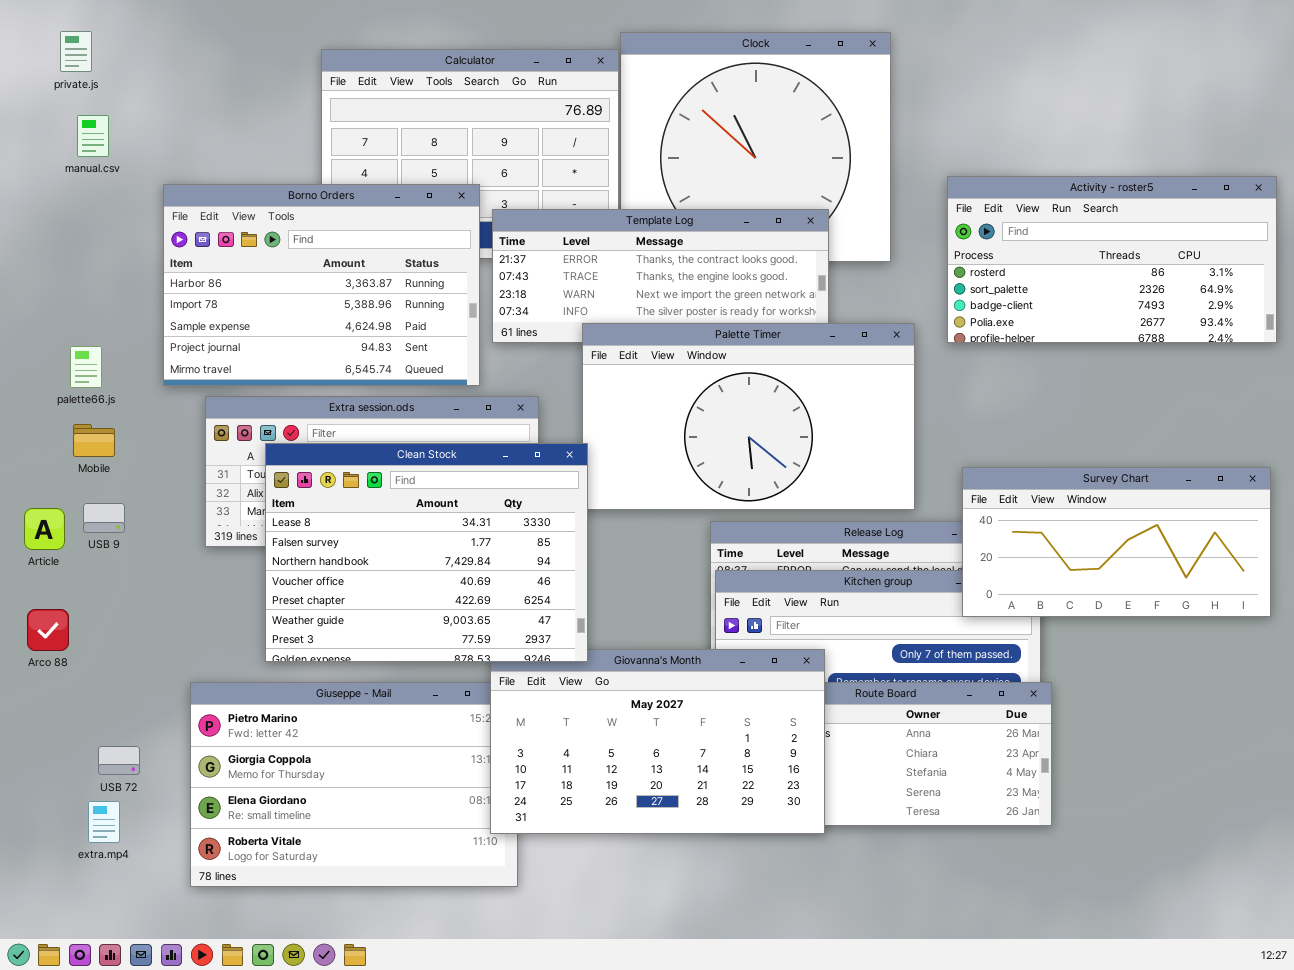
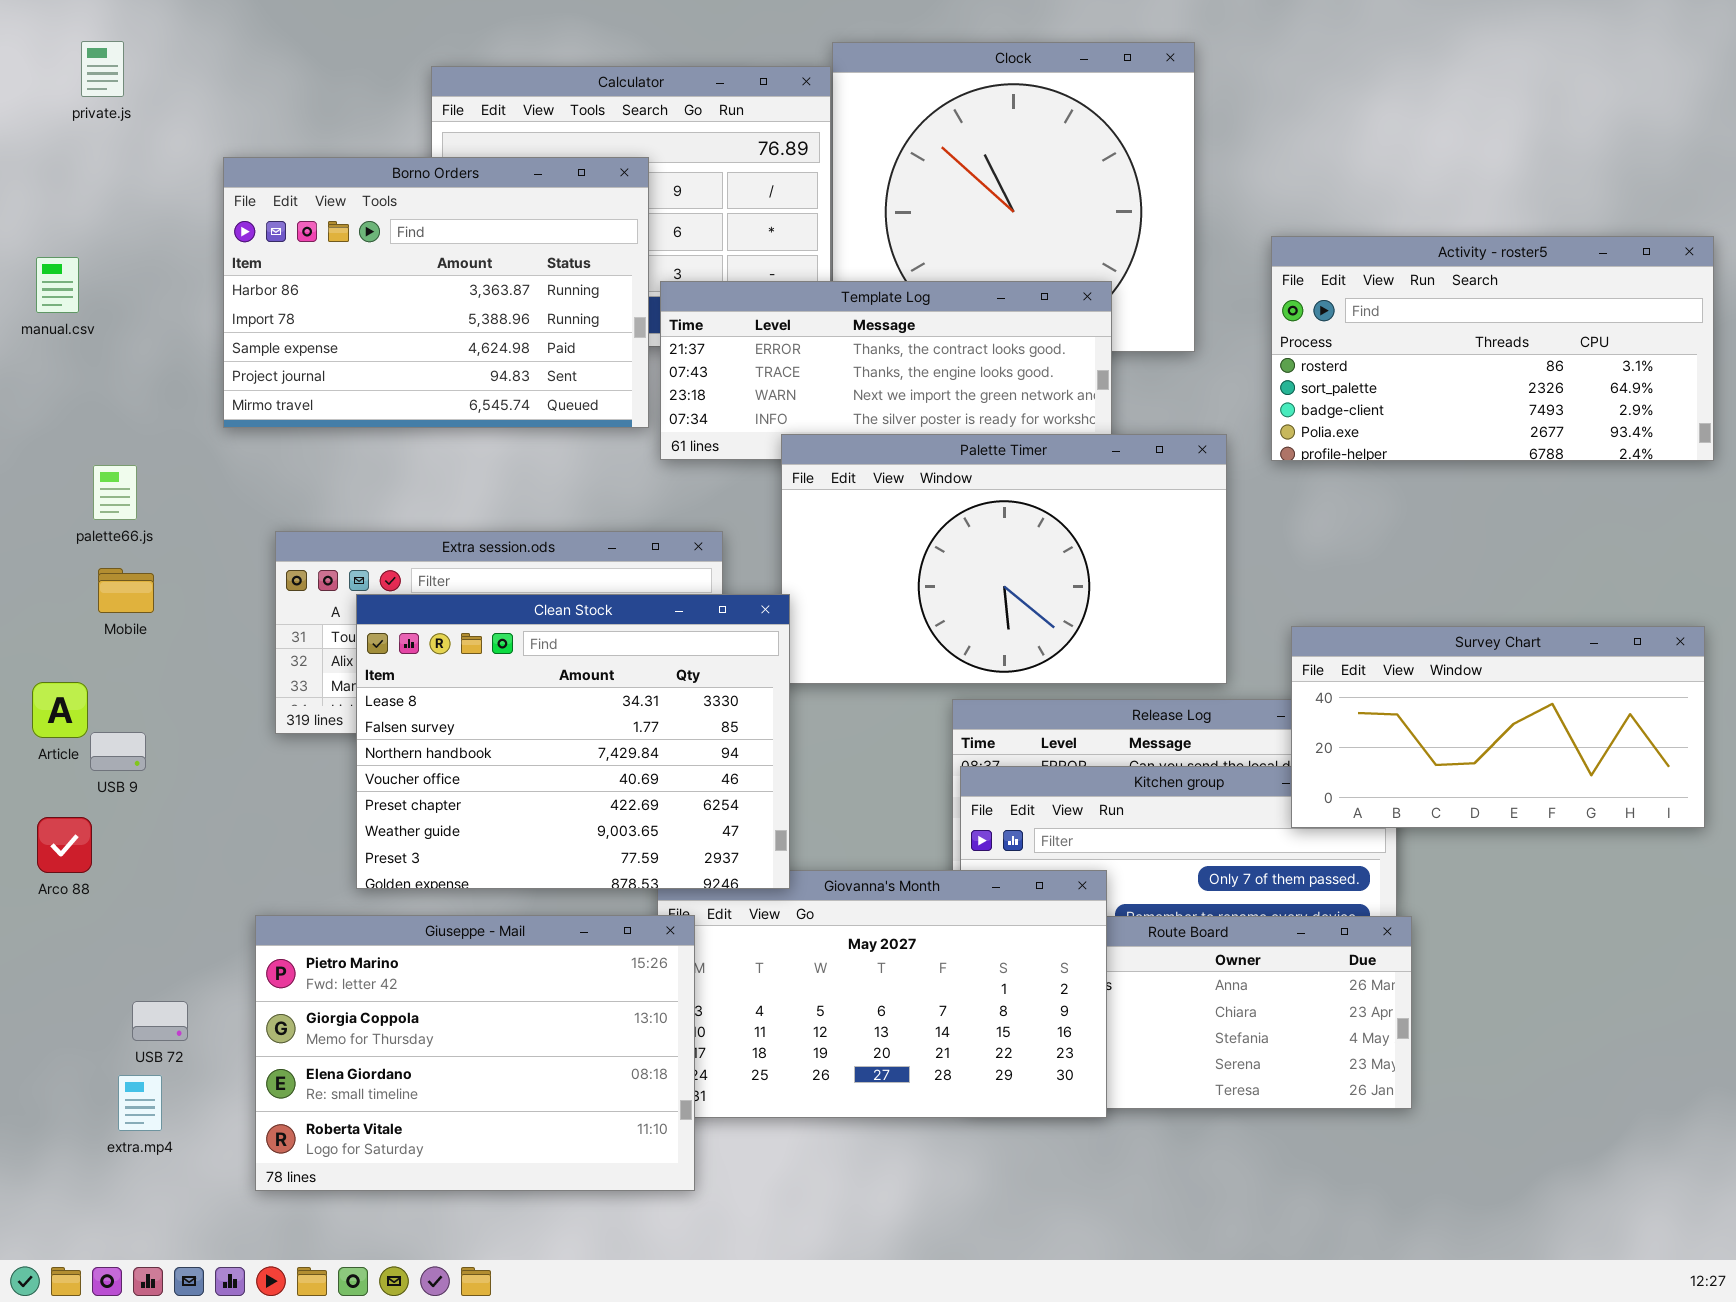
manual.csv: [77,115,109,157] -> [36,257,79,313], moved
Borno Orders: [163,184,480,386] -> [223,157,649,428], moved
USB 9: [83,503,125,533] -> [90,732,146,771], moved
Giuseppe - Mail: [190,682,518,887] -> [255,915,695,1191], raised

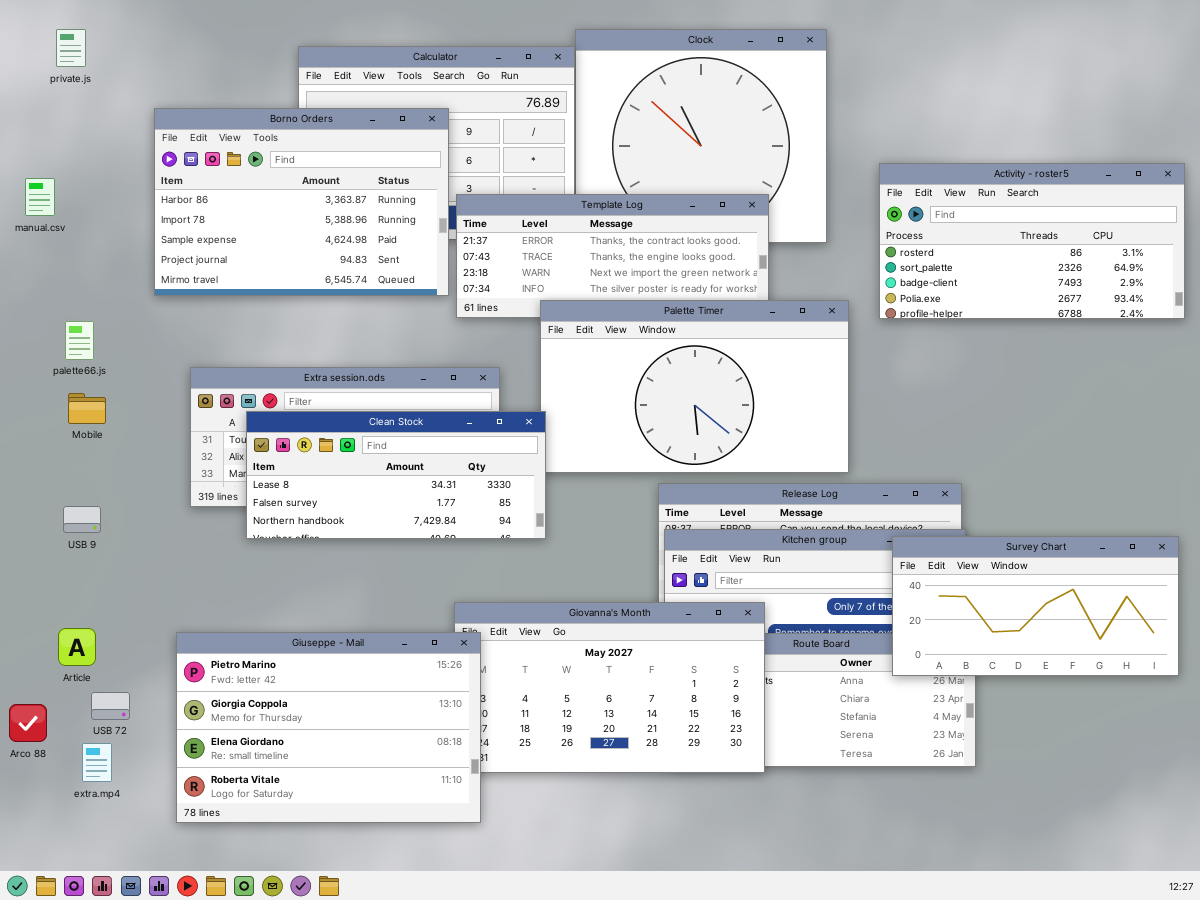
Clean Stock: [356,594,790,889] -> [246,411,546,539], resized
Survey Chart: [1291,626,1705,828] -> [892,536,1179,676], moved
Article: [32,682,88,738] -> [58,628,96,666], moved
Arco 88: [37,817,92,873] -> [9,704,47,742], moved

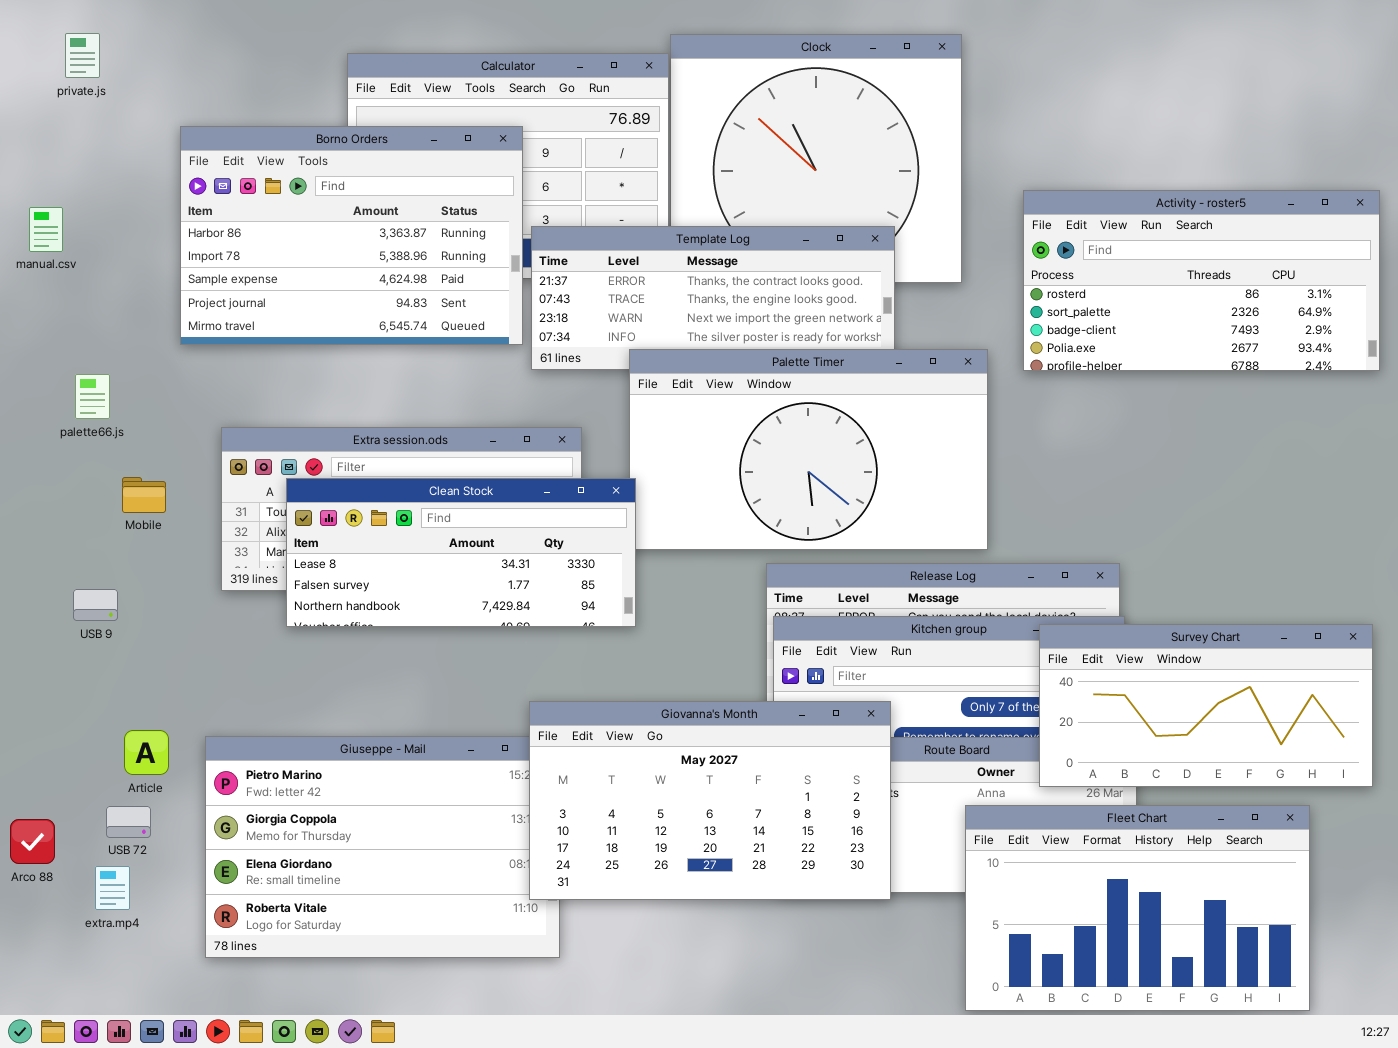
Mobile: [68,393,106,424] -> [122,477,166,513], moved
Giovanna's Month: [454,602,765,773] -> [529,701,891,900], raised
Article: [58,628,96,666] -> [124,730,169,775], moved
Fleet Chart: none -> [965,805,1310,1011], opened

